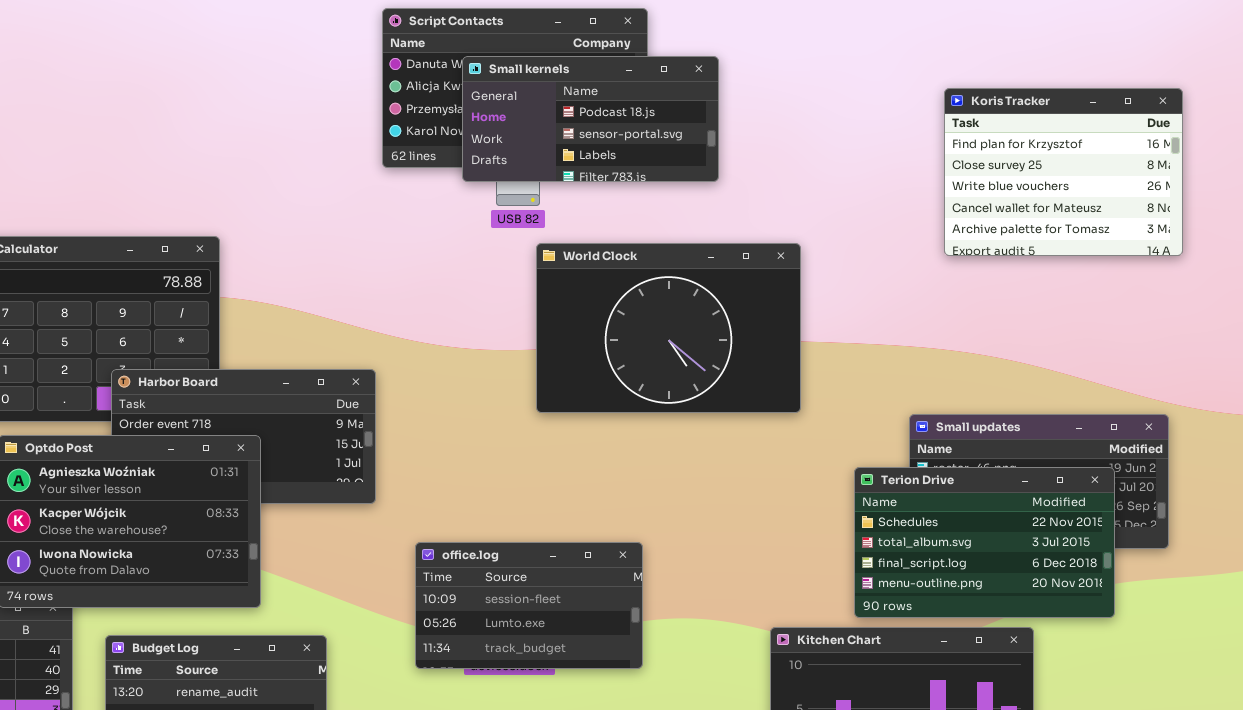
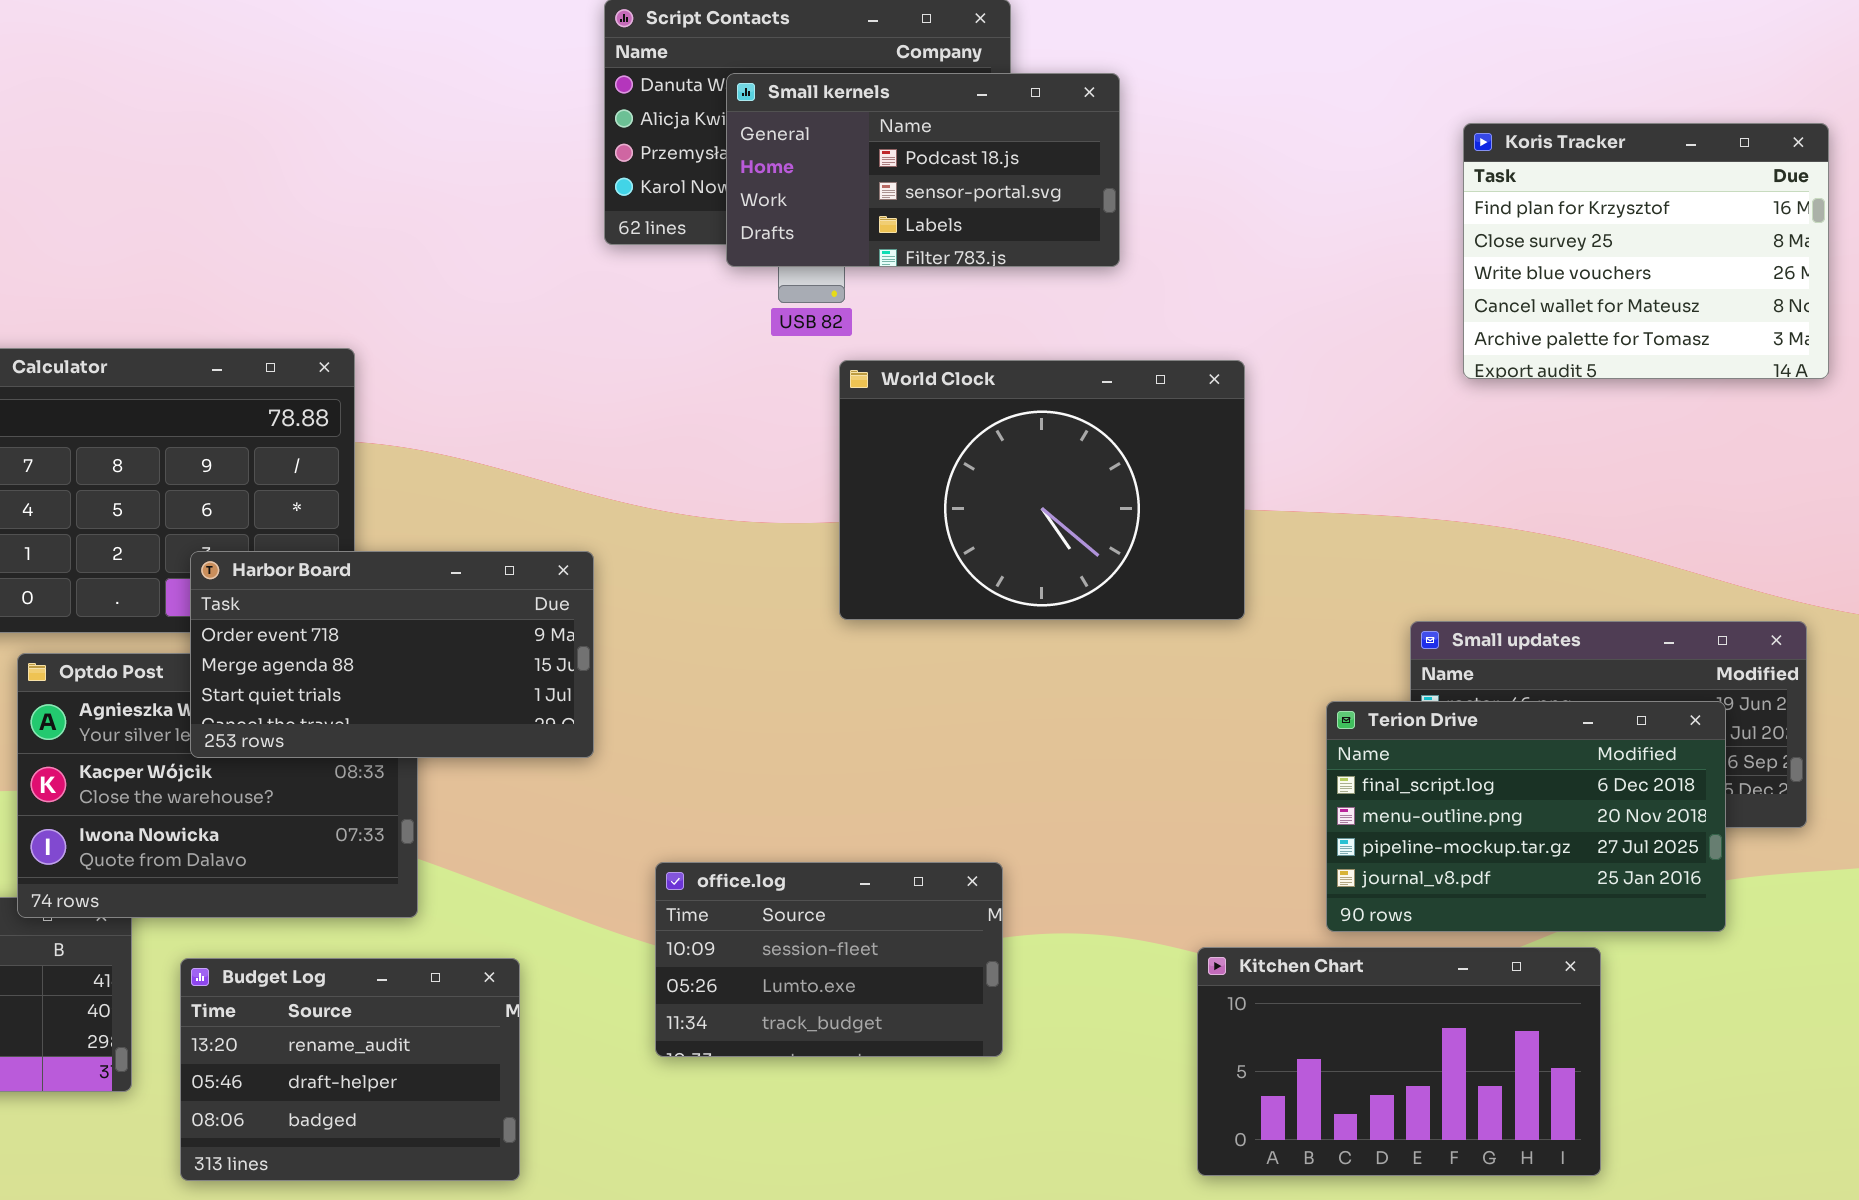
Harbor Board: [111,369,376,504] -> [190,551,594,758], raised
Terion Drive: [854,467,1115,618] -> [1326,701,1726,932], scrolled down 2 rows
office.log: [415,542,643,669] -> [655,862,1003,1057], moved

